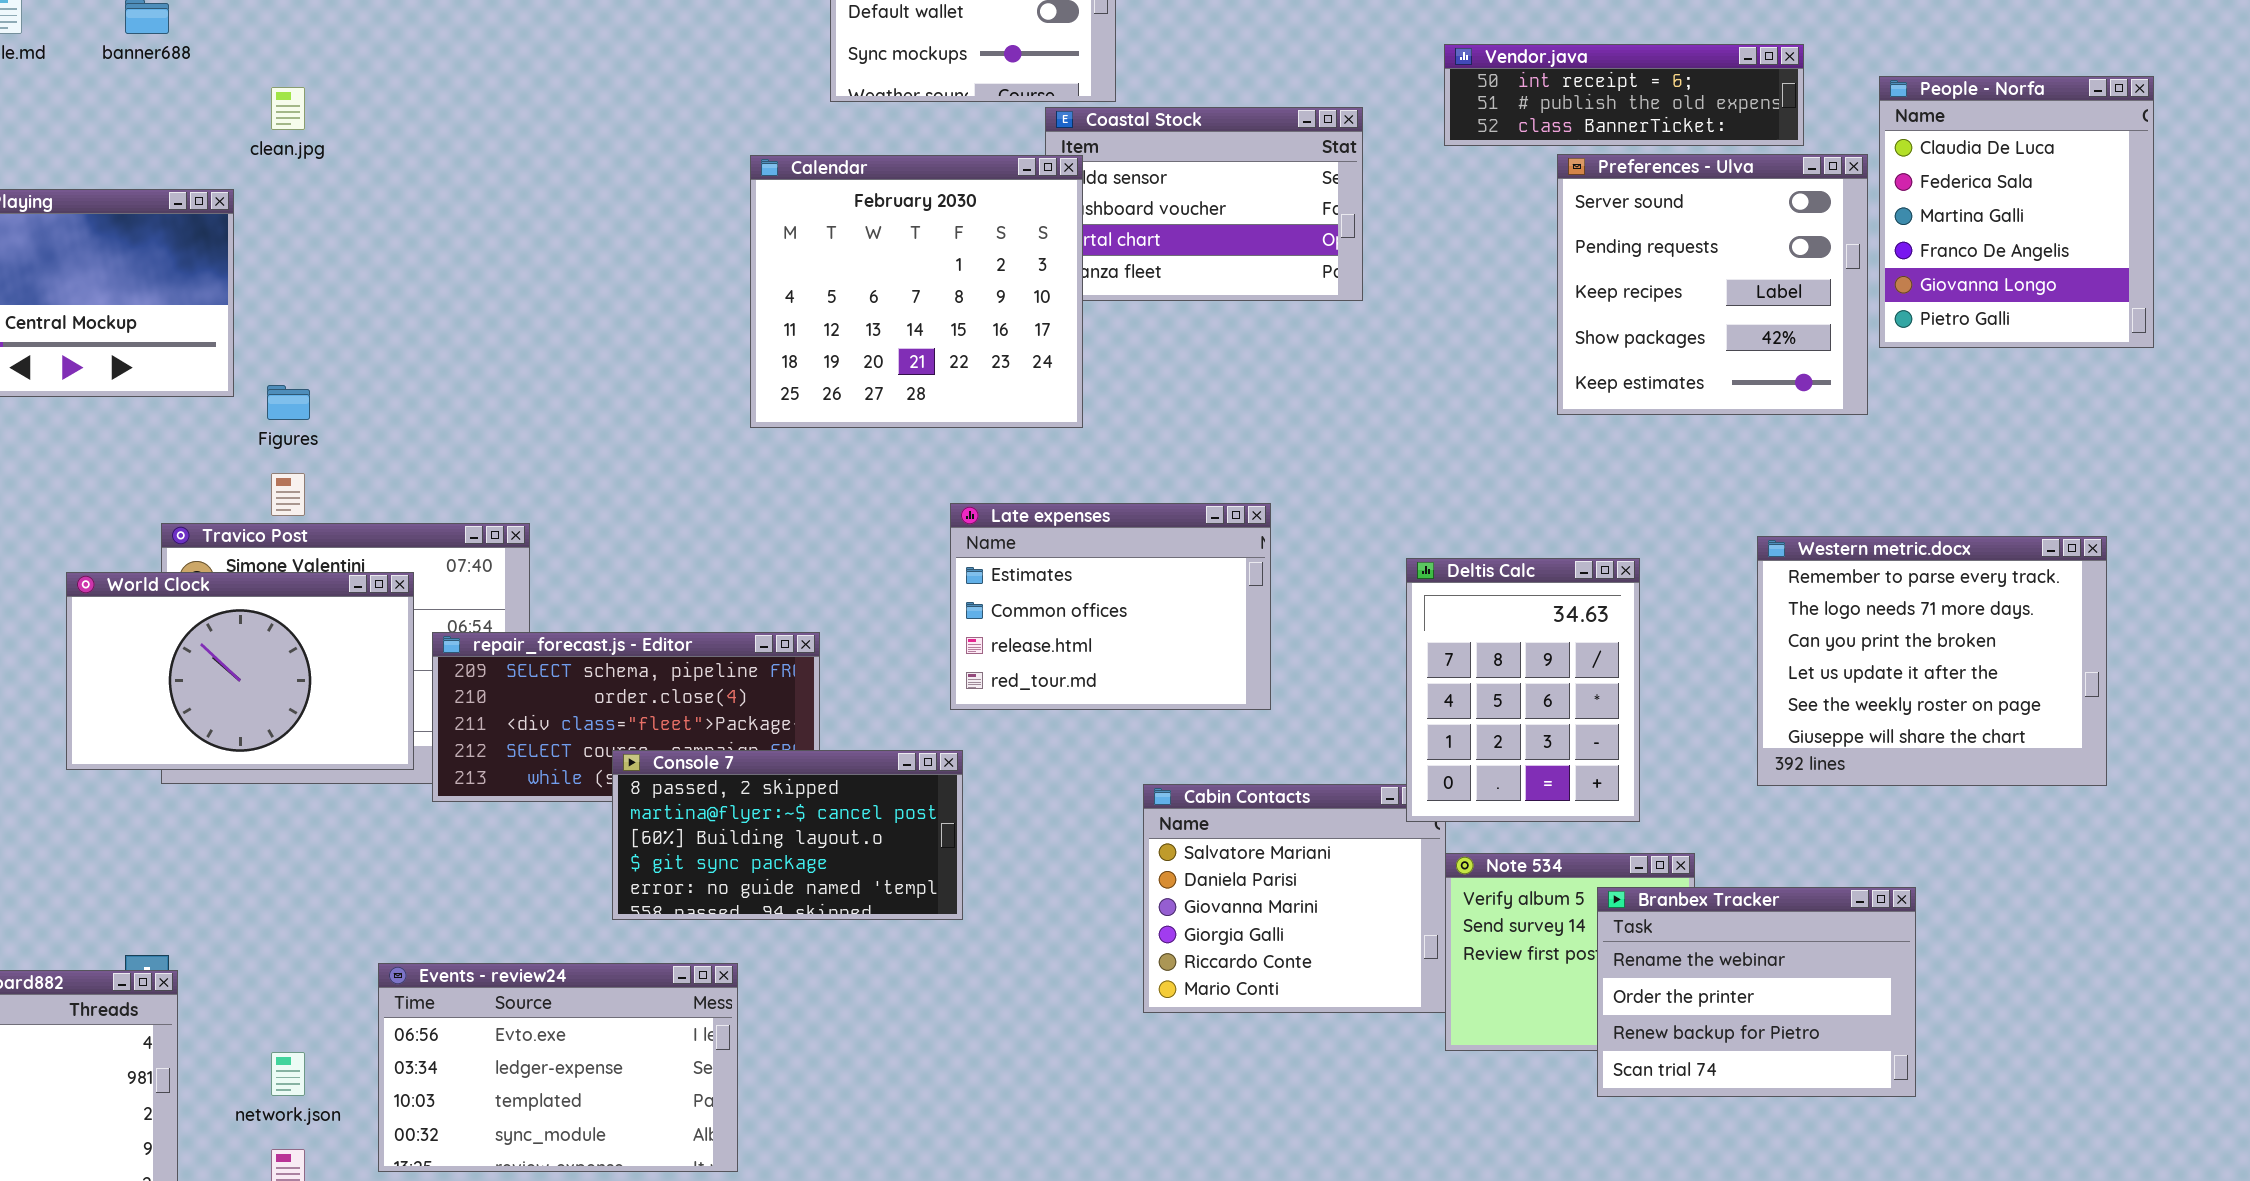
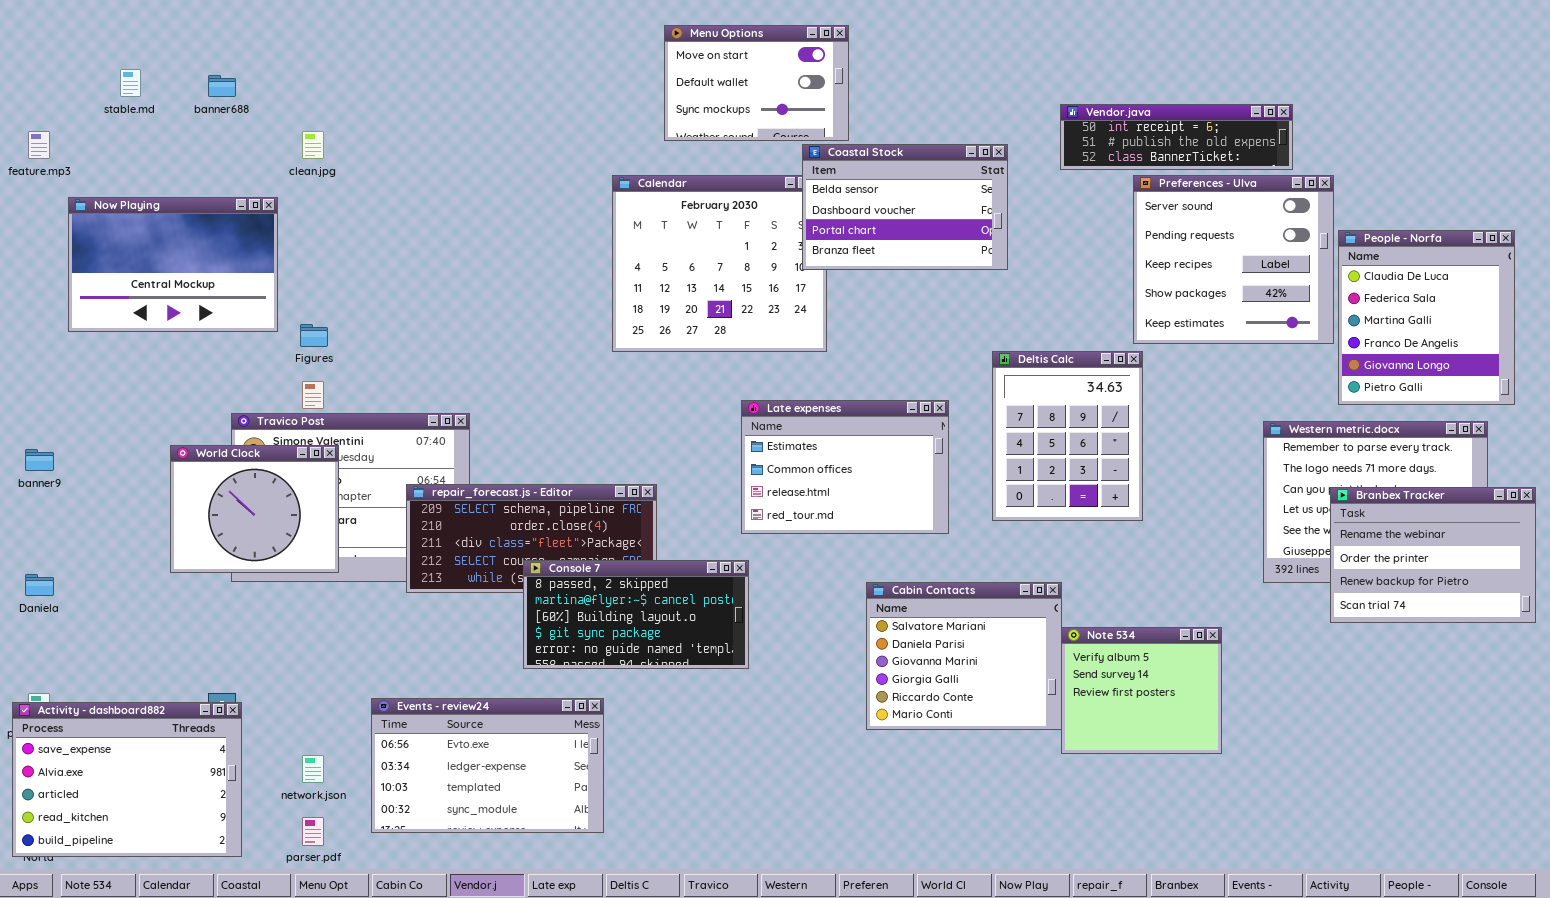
People - Norfa: [1879,76,2154,348] -> [1338,230,1515,405], moved
Coastal Stock: [1045,107,1363,301] -> [802,144,1008,270], raised
Deltis Calc: [1406,558,1640,822] -> [992,351,1143,521], moved
World Clock: [66,572,414,770] -> [170,445,339,573], resized
Branbex Tracker: [1597,887,1916,1097] -> [1330,487,1536,623], moved

